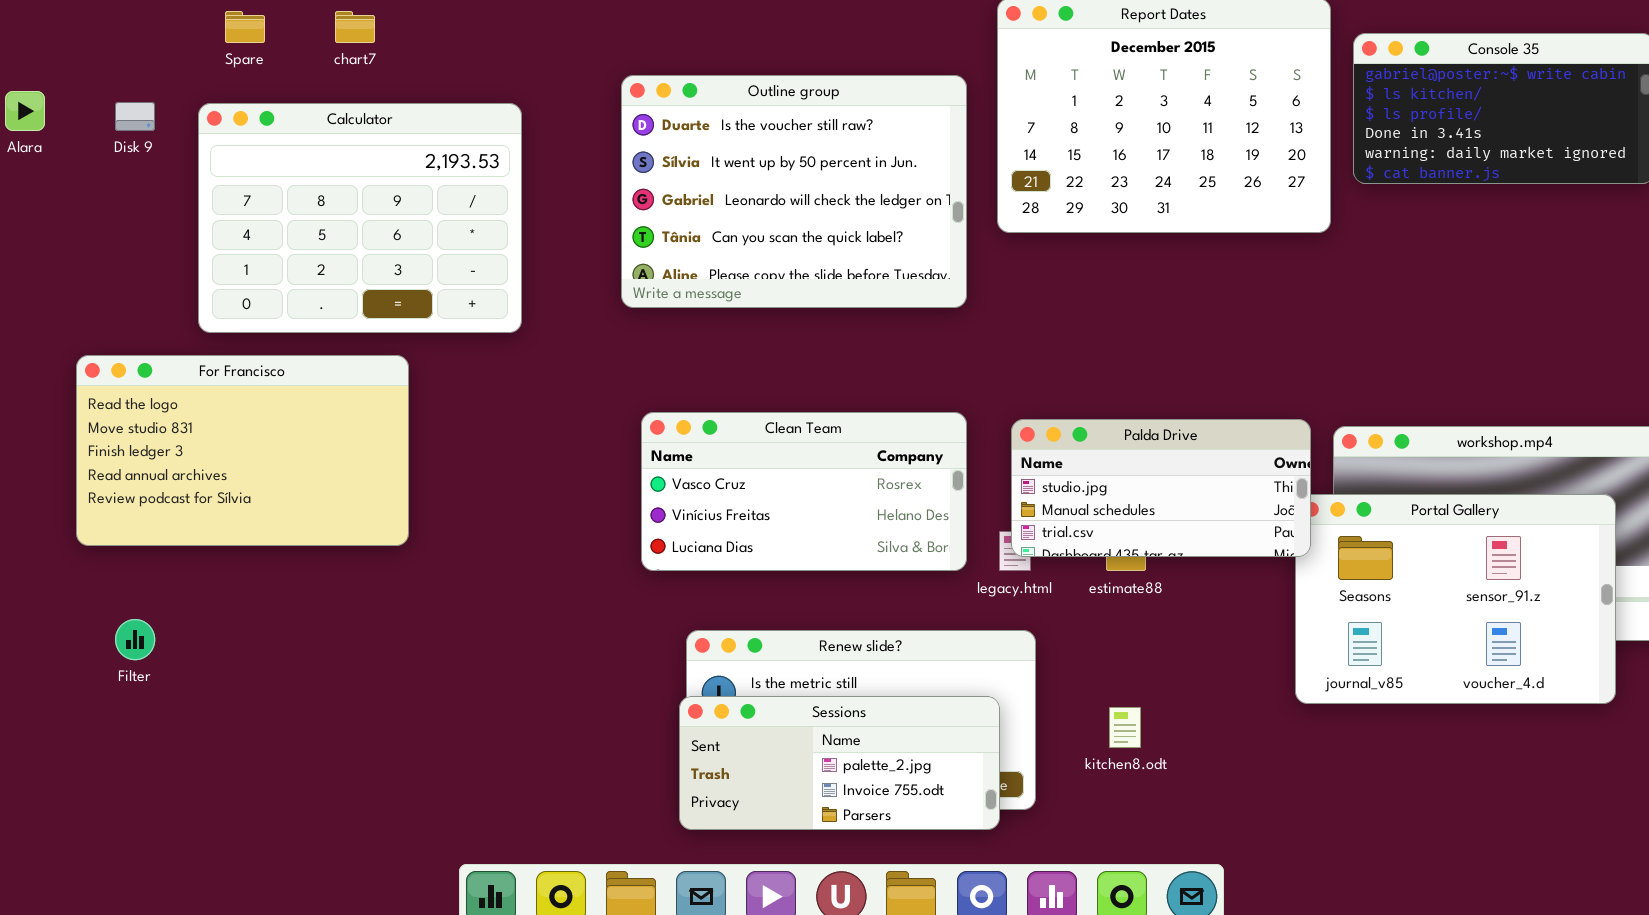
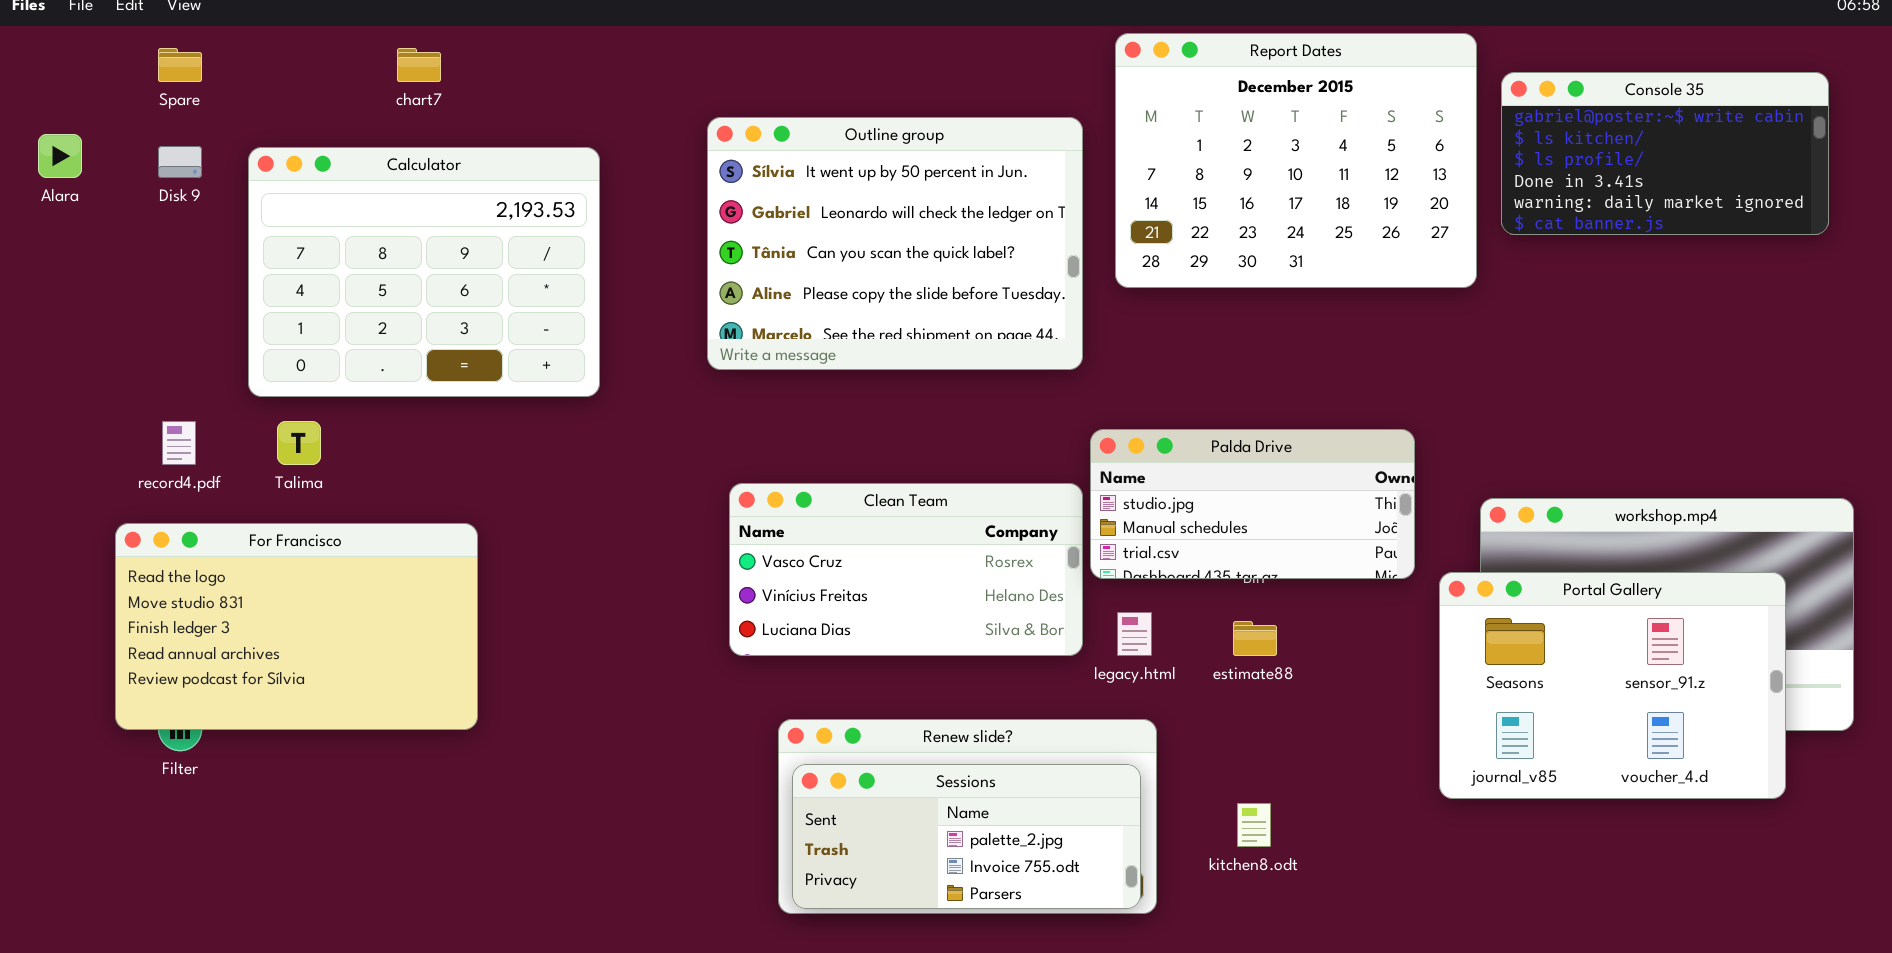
Spare: [225,11,265,43] -> [158,48,202,82], moved
Outline group: [621,75,967,308] -> [707,117,1083,370], scrolled down 1 row
For Francisco: [76,355,409,546] -> [115,523,478,730], moved
Palda Drive: [1011,419,1311,557] -> [1090,429,1415,579], moved
Sessions: [679,696,1000,830] -> [792,764,1141,909], moved

